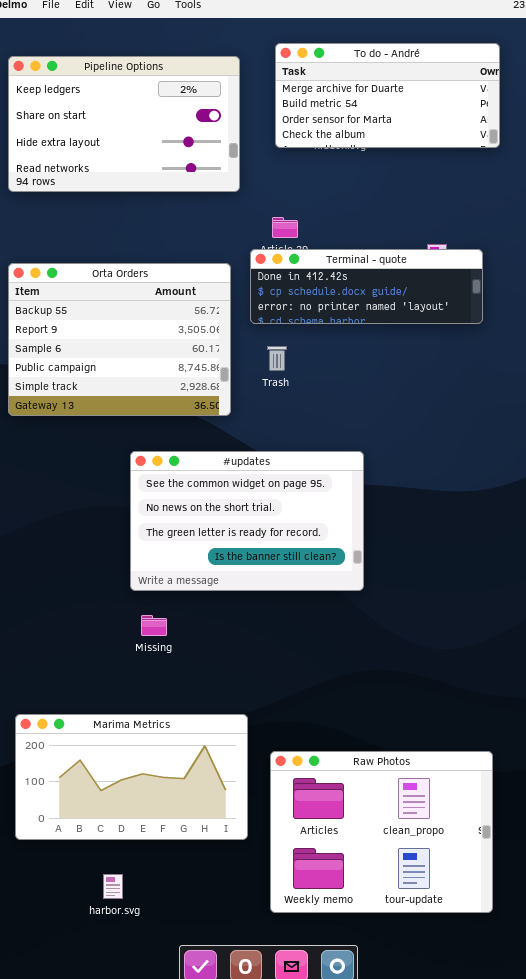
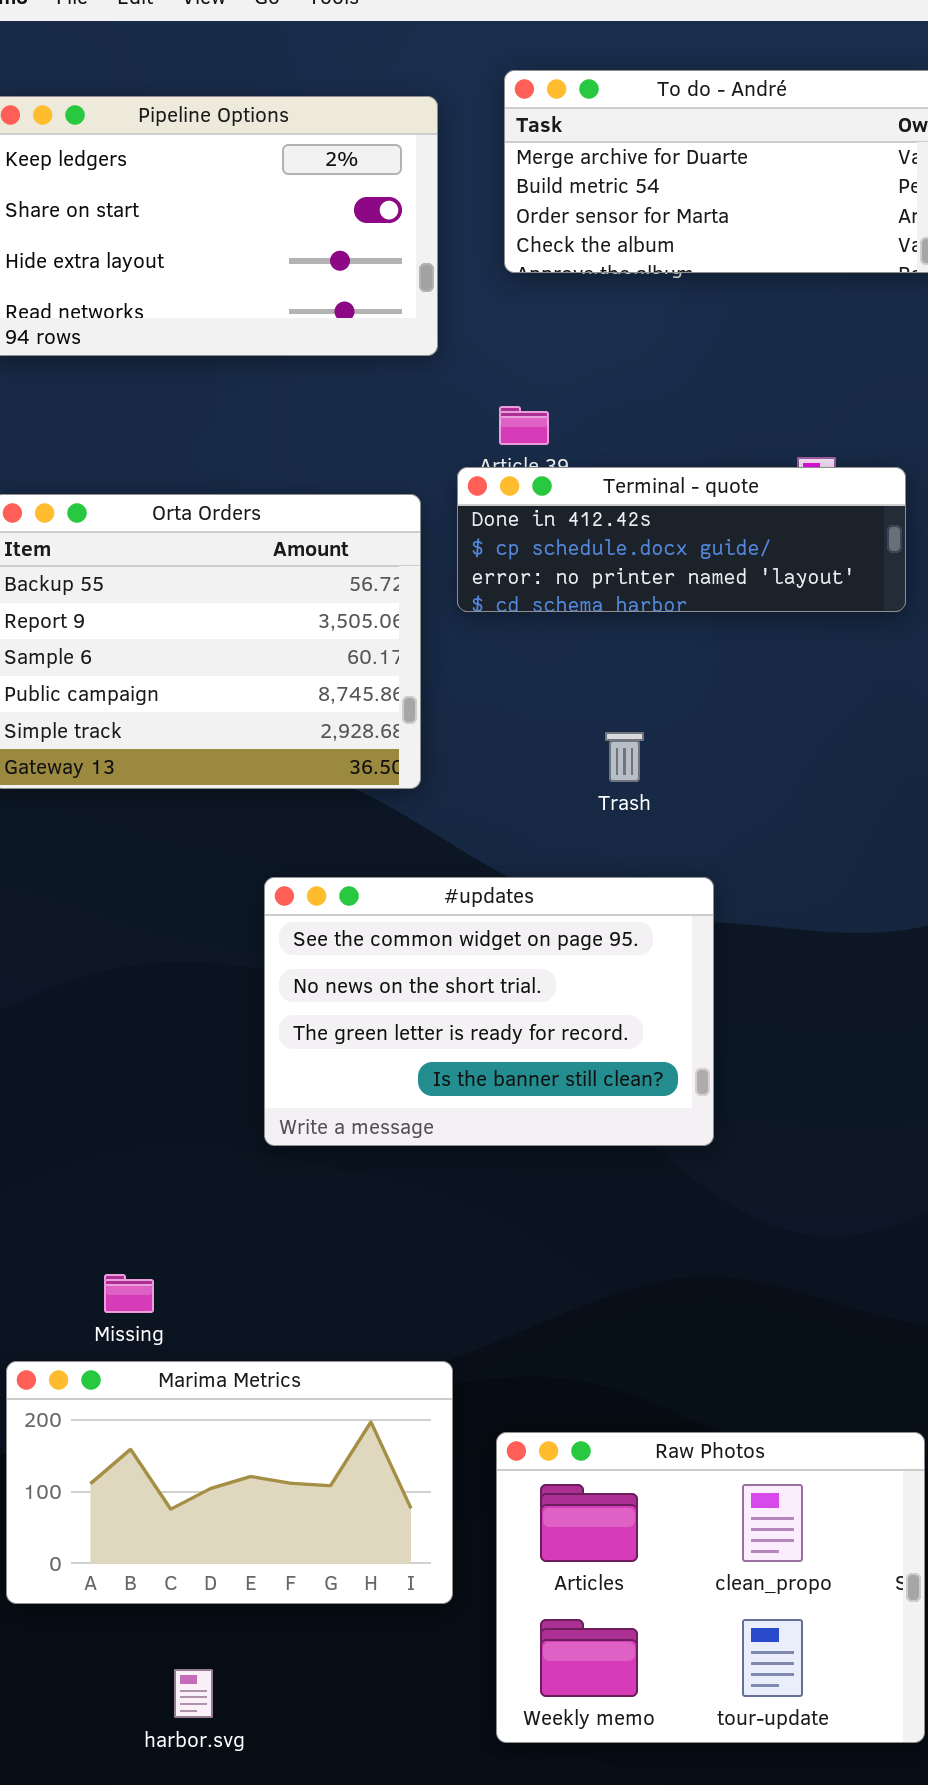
Trash: [267,346,287,371] -> [605,732,644,782], moved
#updates: [130,451,364,591] -> [264,877,714,1146], moved
Missing: [141,615,167,636] -> [104,1274,154,1313], moved

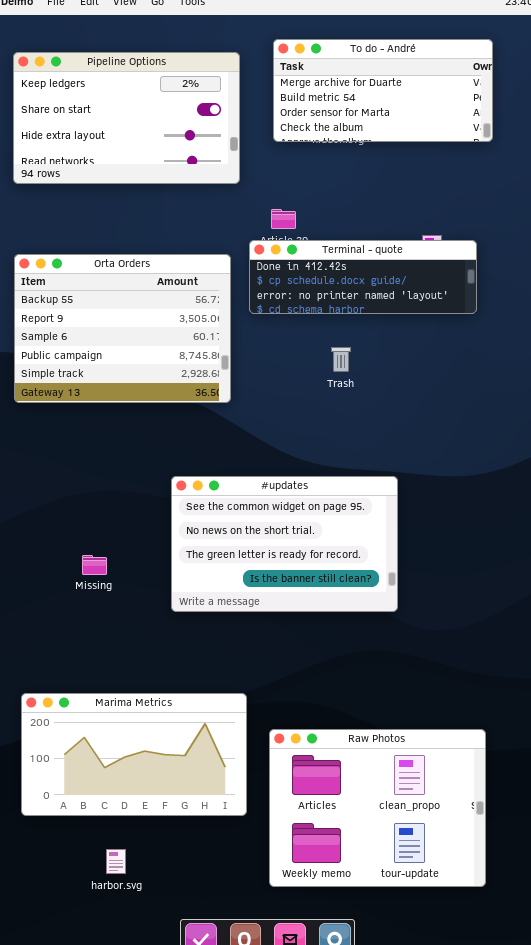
Trash: [605,732,644,782] -> [331,347,351,372], moved
#updates: [264,877,714,1146] -> [171,476,398,612], moved
Missing: [104,1274,154,1313] -> [82,555,107,575], moved

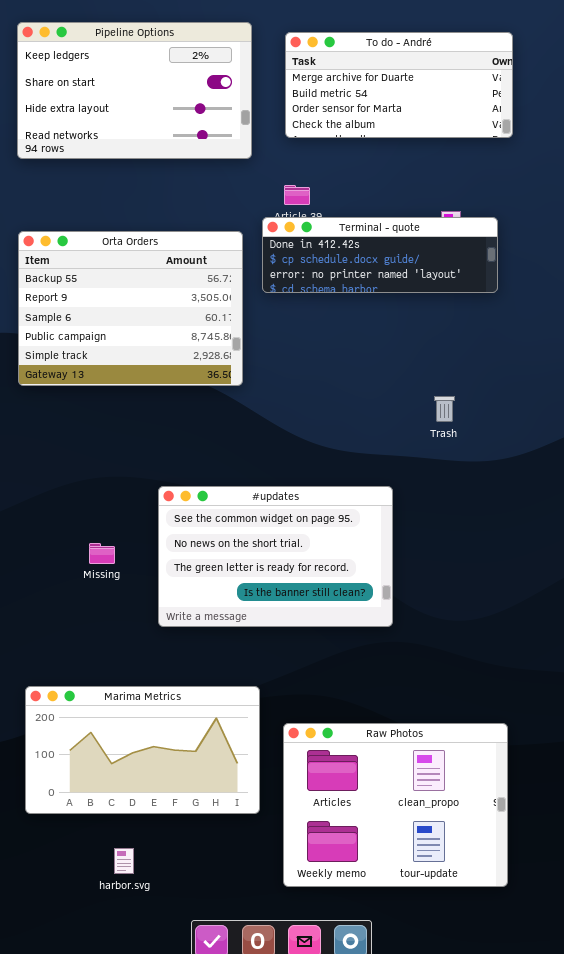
To do - André: [273,39,493,142] -> [285,32,513,138], moved
Trash: [331,347,351,372] -> [434,396,455,422], moved
#updates: [171,476,398,612] -> [158,486,393,627], moved

